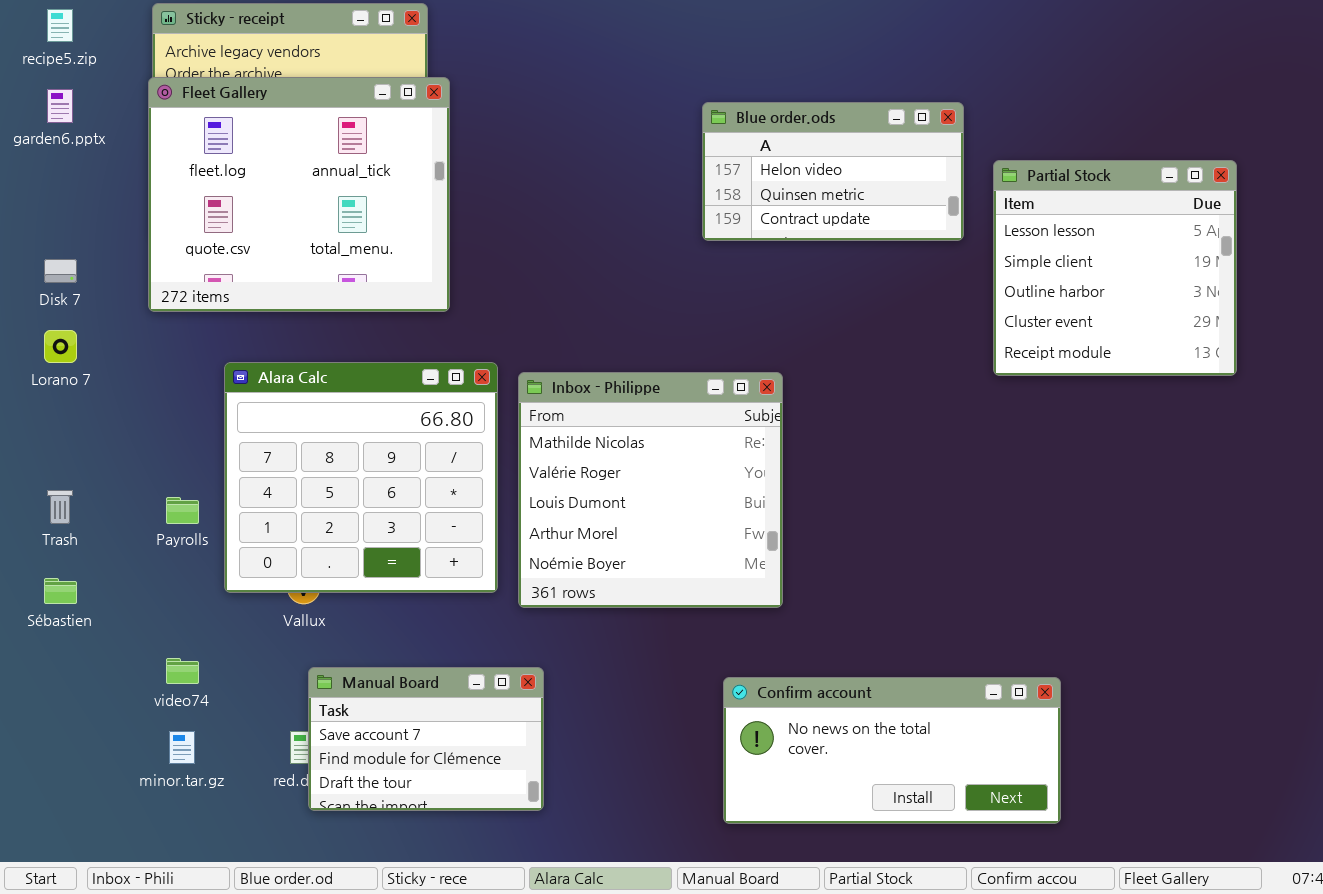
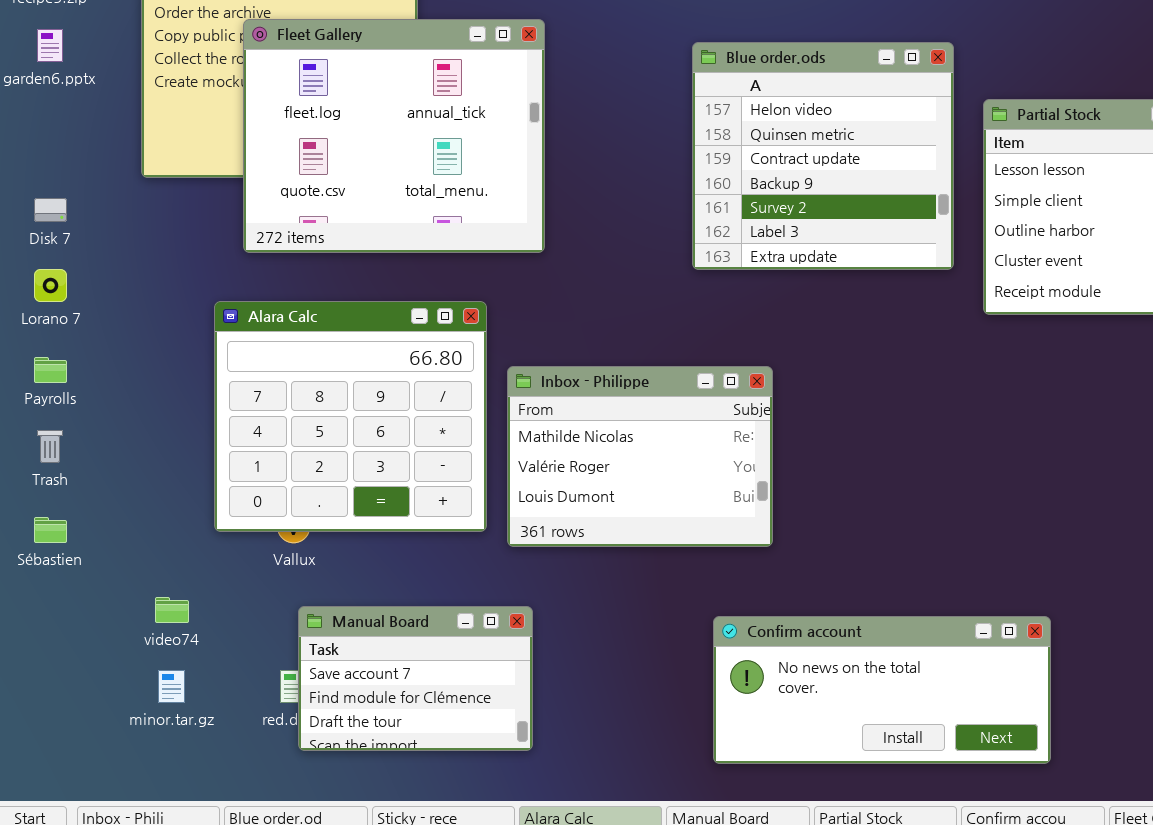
Fleet Gallery: [148,77,450,312] -> [243,19,545,253], moved
Blue order.ods: [702,102,964,241] -> [692,42,954,270], resized
Inbox - Philippe: [518,372,783,608] -> [507,366,773,547], resized
Payrolls: [166,497,199,524] -> [34,357,67,383], moved

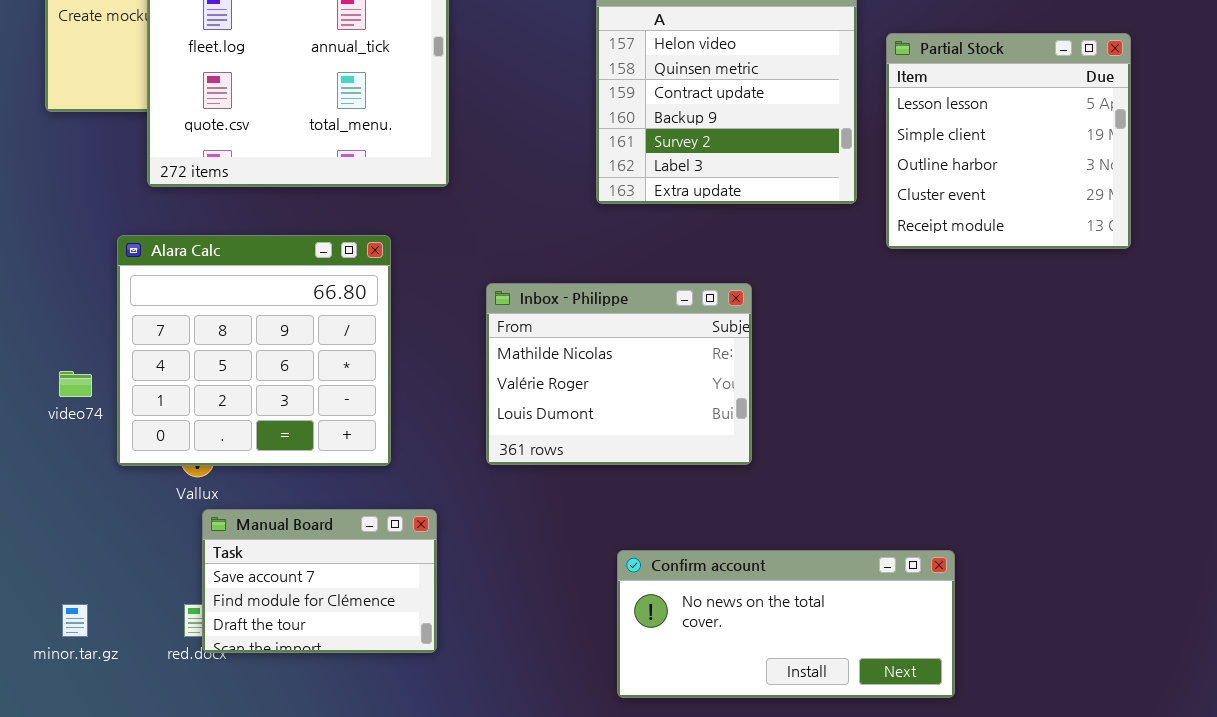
Inbox - Philippe: [507,366,773,547] -> [486,283,752,465], moved
video74: [155,597,189,623] -> [59,371,92,397], moved
Manual Board: [298,606,533,751] -> [202,509,437,653], moved

